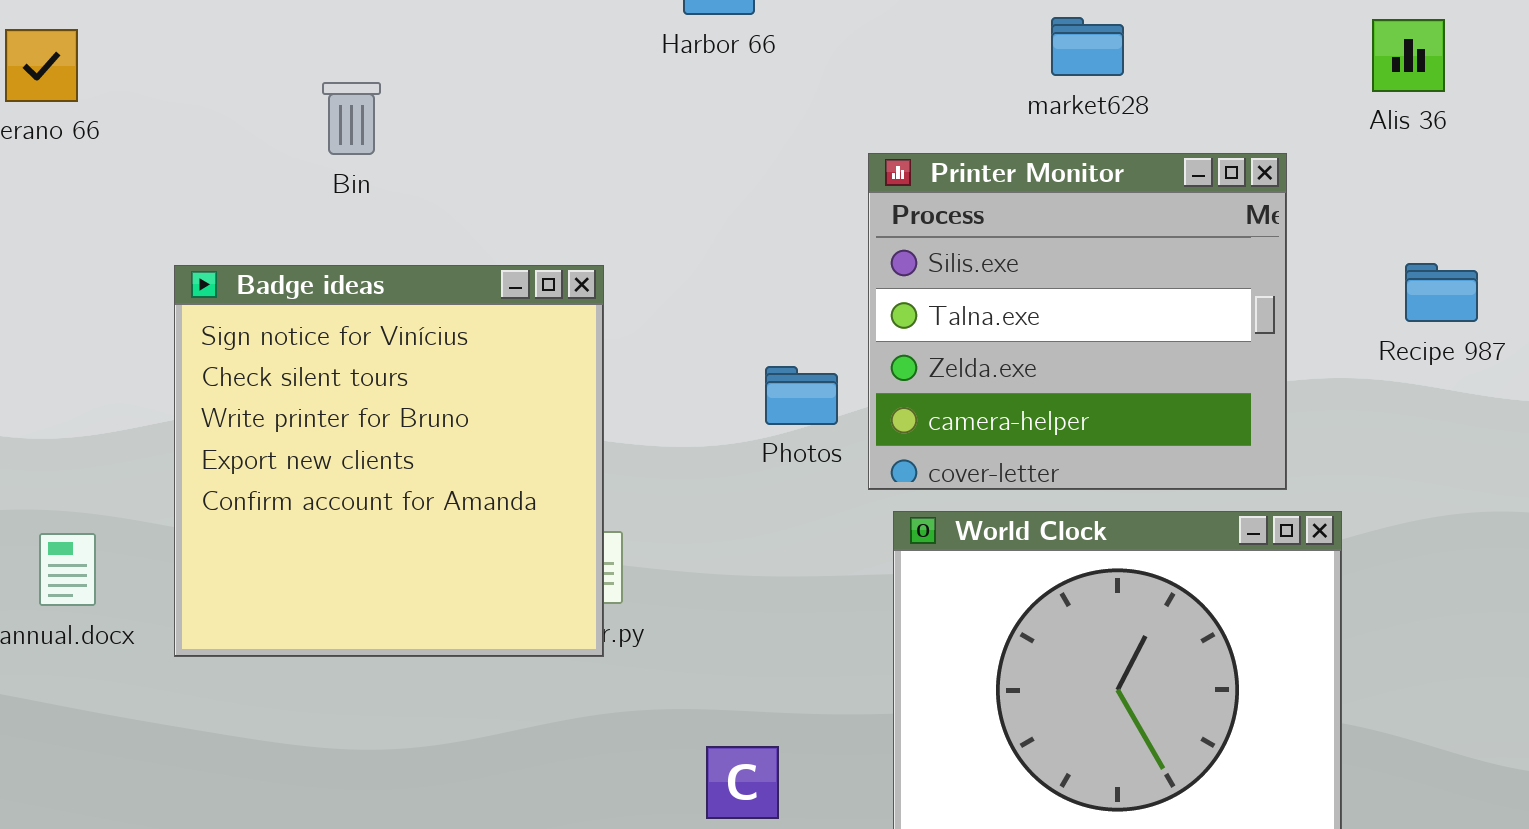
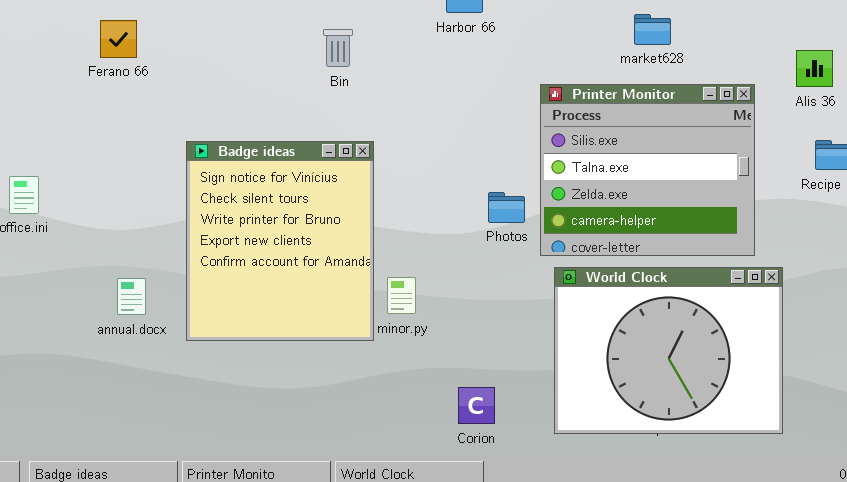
Alis 36: [1372,19,1445,92] -> [796,50,833,87], moved
Bin: [322,82,381,155] -> [323,29,353,67], moved
Badge ideas: [174,265,604,657] -> [186,141,374,341], resized

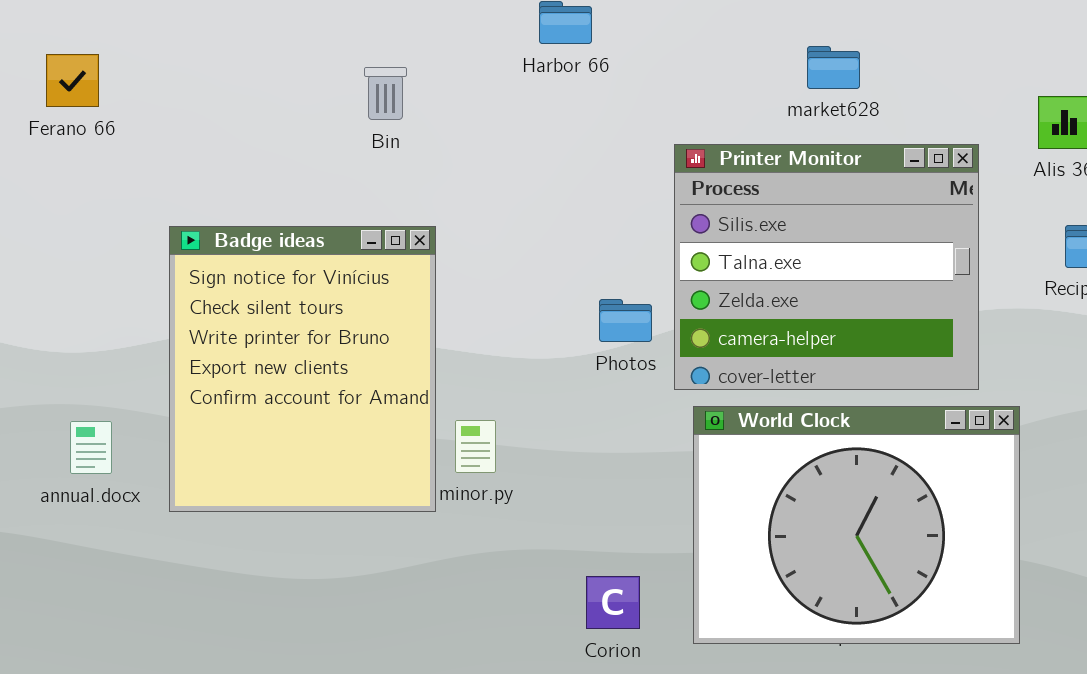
Corion: [458,387,495,424] -> [586,576,640,629], moved

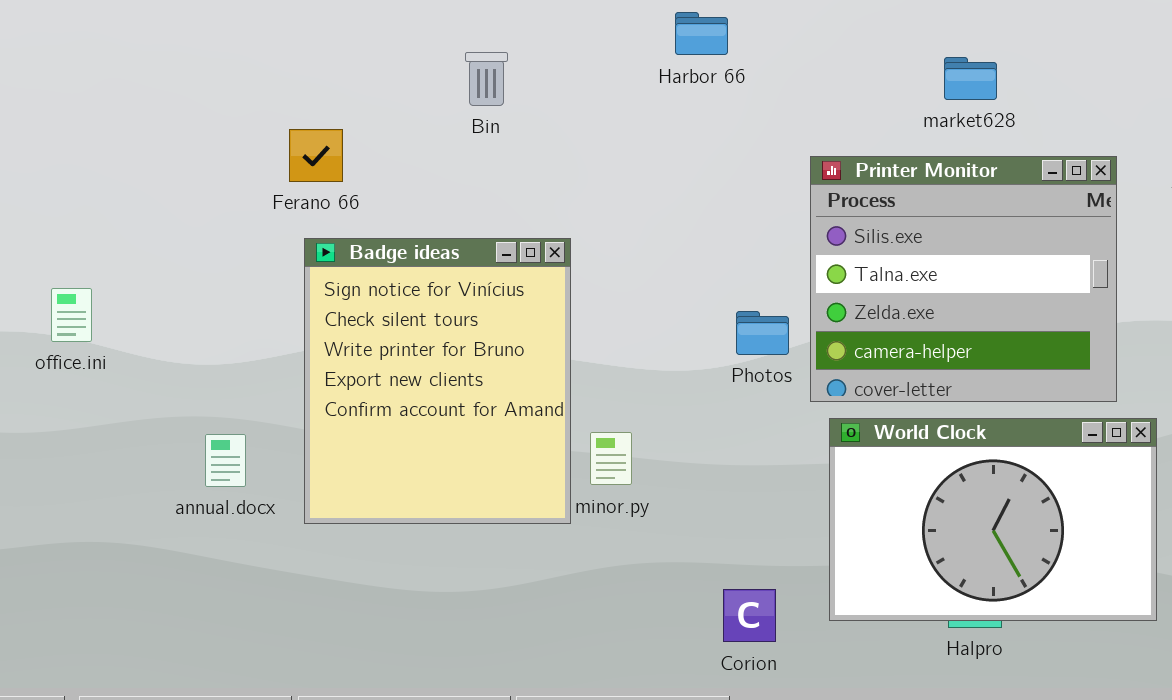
Ferano 66: [46,54,99,107] -> [289,129,343,182], moved
Bin: [364,67,407,120] -> [465,52,508,106], moved
World Clock: [693,406,1020,644] -> [829,418,1157,621], resized

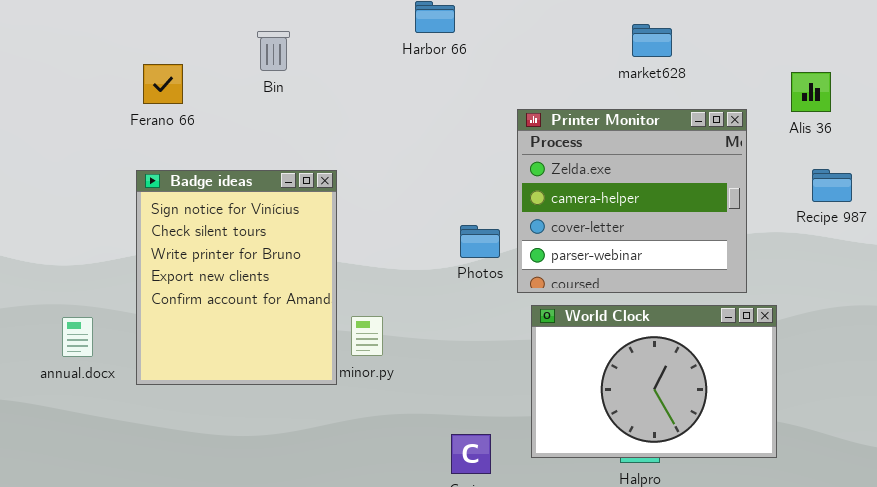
market628: [944,57,997,100] -> [632,24,672,57], moved
Ferano 66: [289,129,343,182] -> [143,64,183,104], moved
Printer Monitor: [810,156,1117,402] -> [517,109,747,293], scrolled down 2 rows

